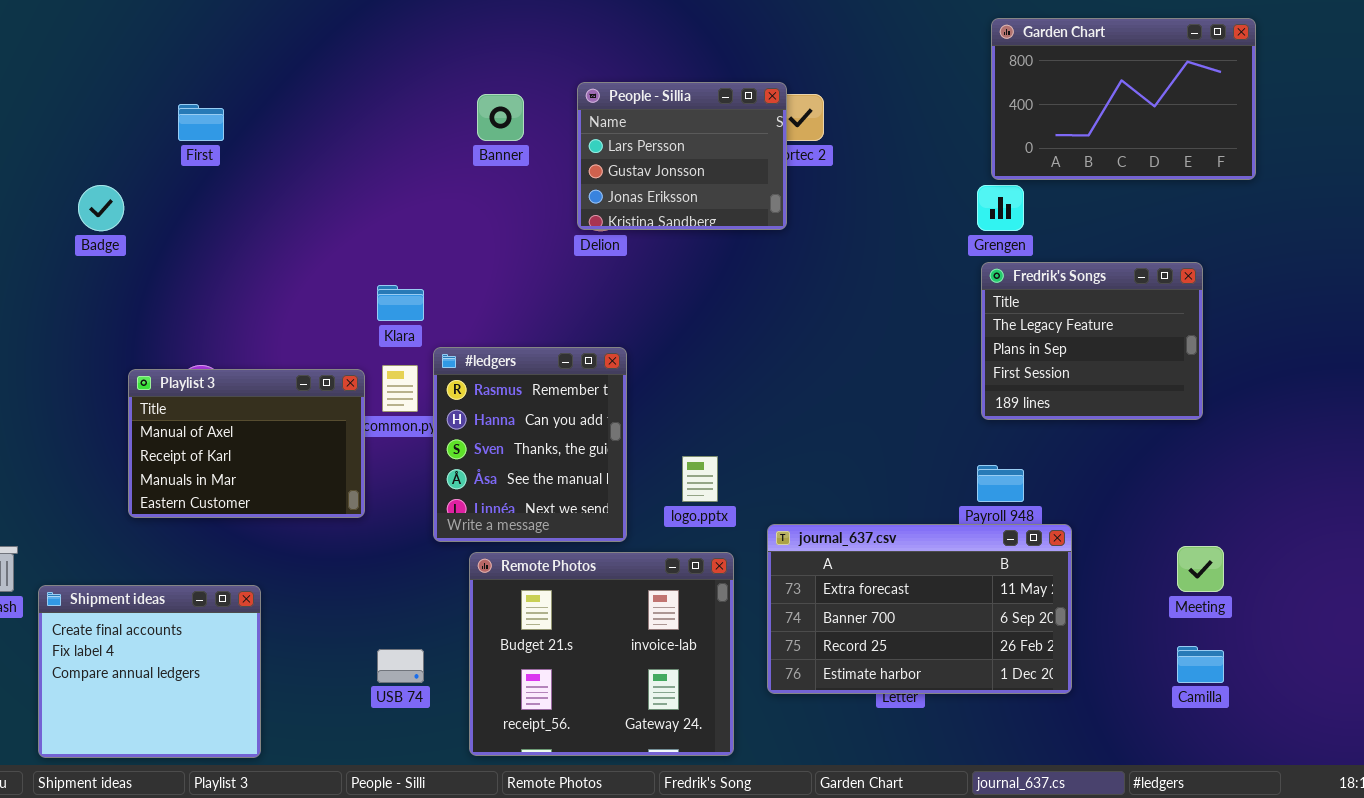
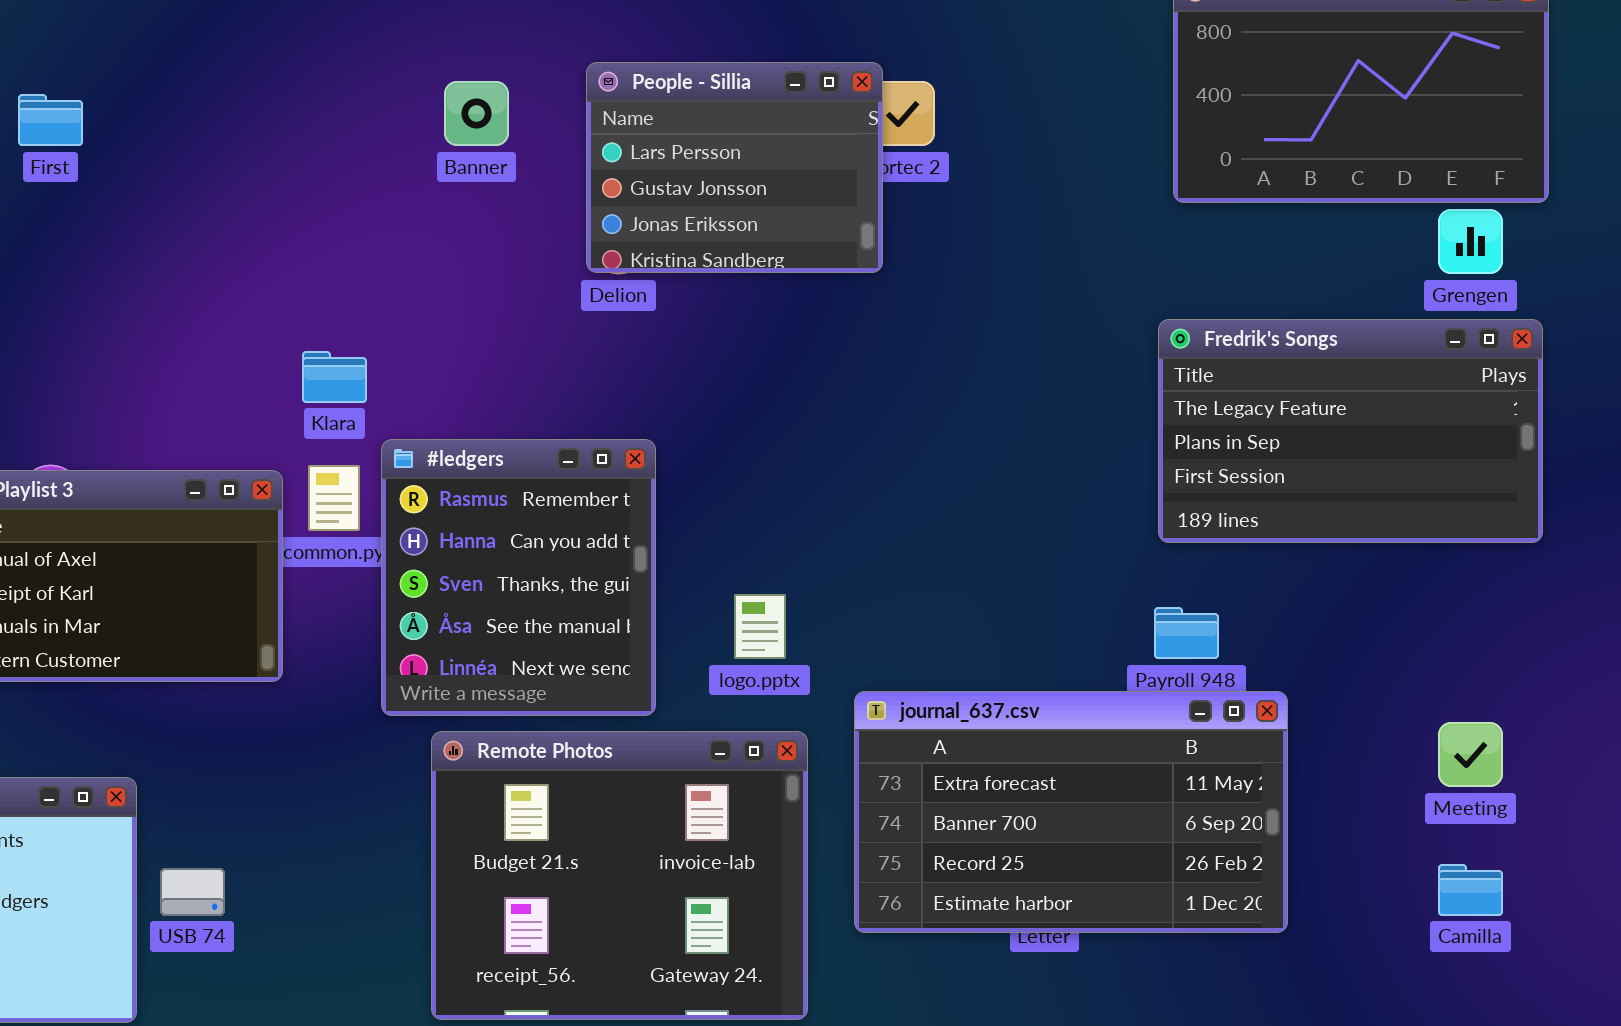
Grengen: [977,185,1024,231] -> [1438,209,1503,274], moved
Fredrik's Songs: [981,262,1203,420] -> [1158,319,1543,543], resized
USB 74: [377,649,424,683] -> [160,868,225,916], moved

